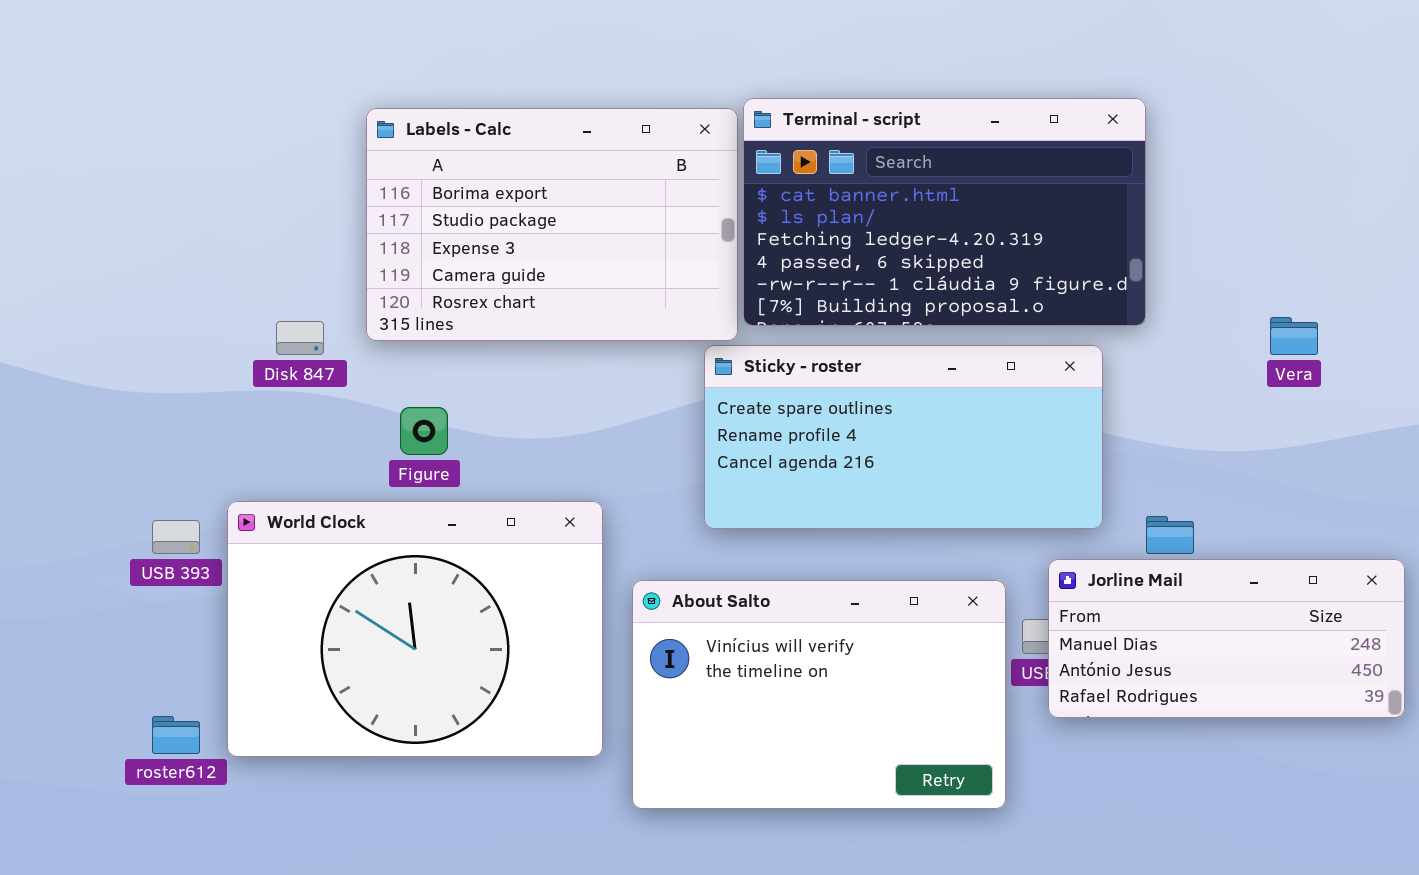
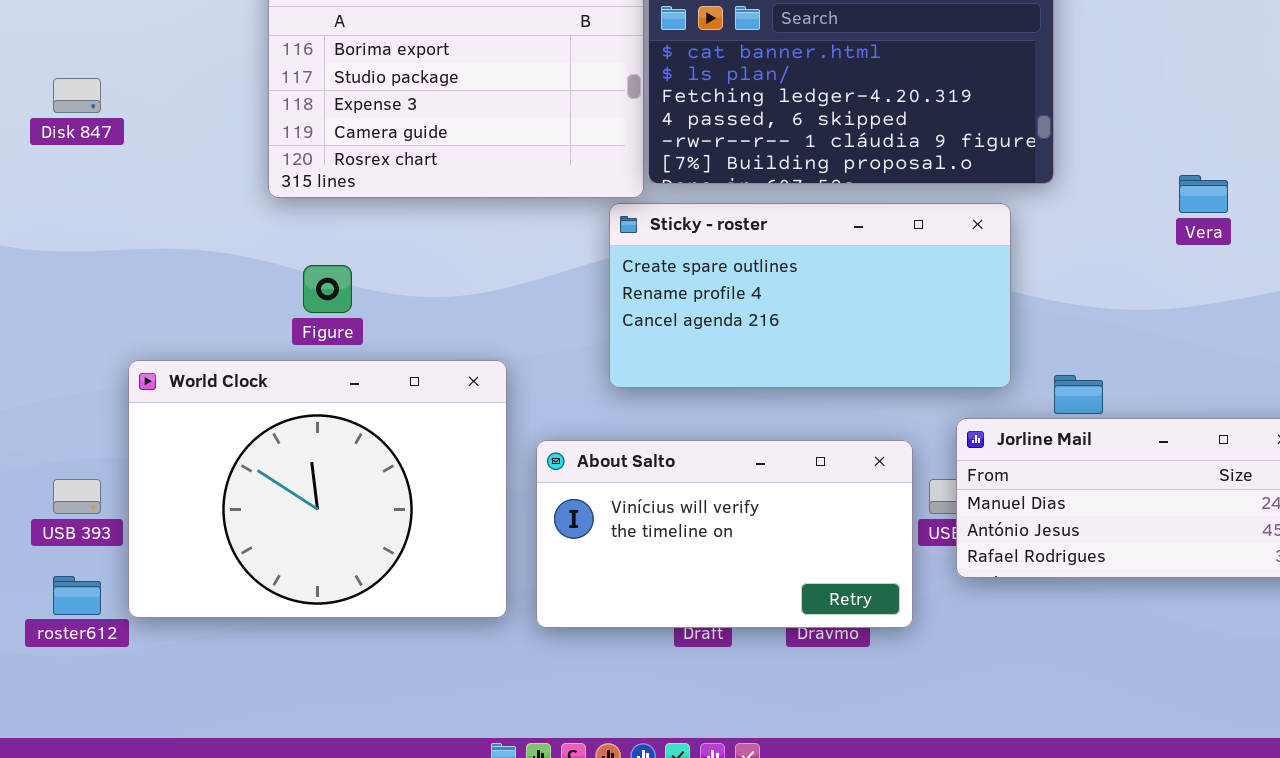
Disk 847: [276,321,324,355] -> [53,78,101,113], moved
USB 393: [152,520,200,554] -> [53,479,101,514], moved
About Salto: [632,580,1006,809] -> [536,440,913,628], resized

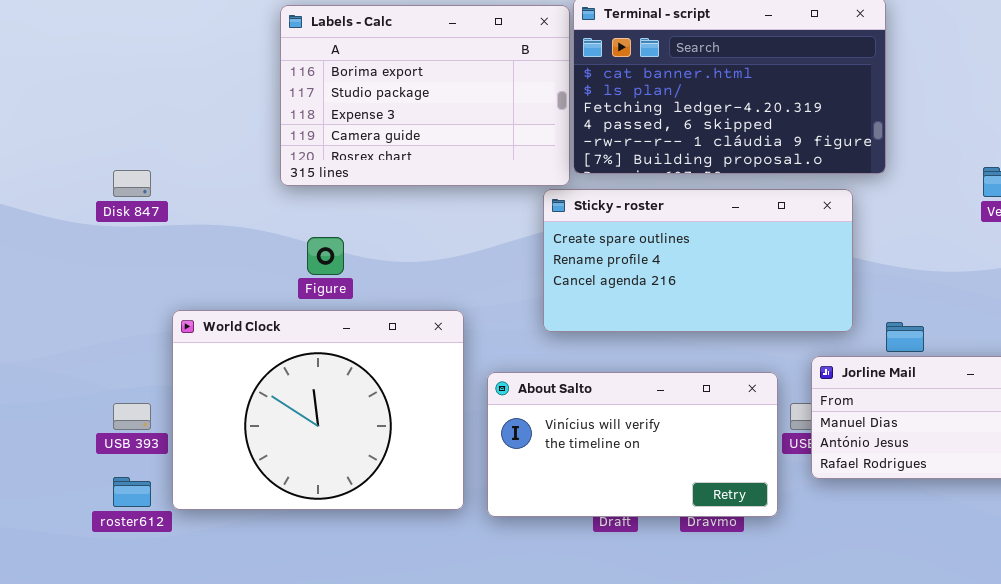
Disk 847: [53,78,101,113] -> [113,170,151,197], moved

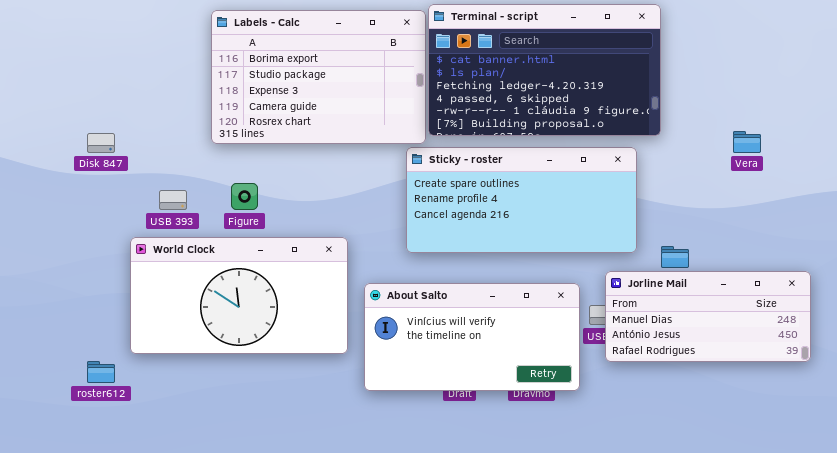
World Clock: [172,310,464,510] -> [130,237,348,354], resized
USB 393: [113,403,151,430] -> [159,190,187,210], moved

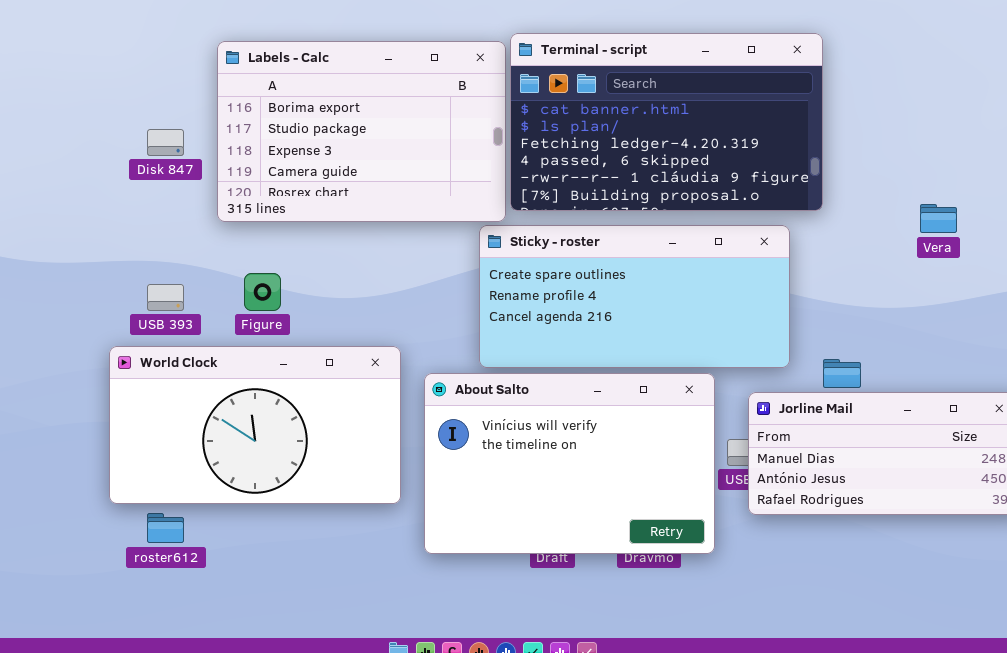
Disk 847: [87,133,115,153] -> [147,129,184,156], moved
About Salto: [364,283,580,391] -> [424,373,715,554], resized
roster612: [87,361,115,383] -> [147,513,184,543], moved

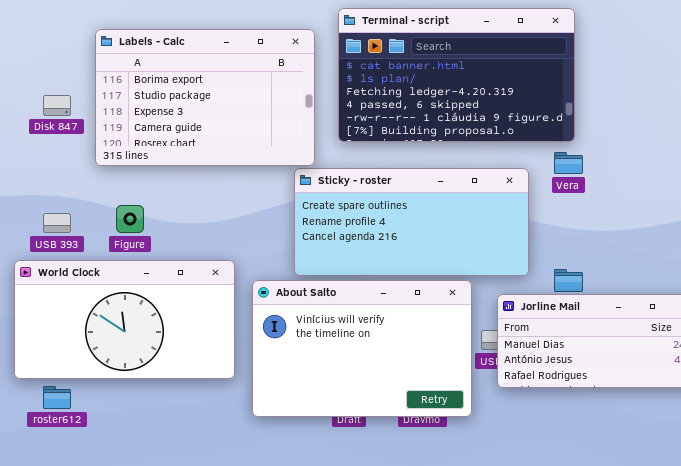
Terminal - script: [510,33,823,211] -> [338,8,575,142], moved
Vera: [920,204,957,233] -> [554,152,583,174], moved

